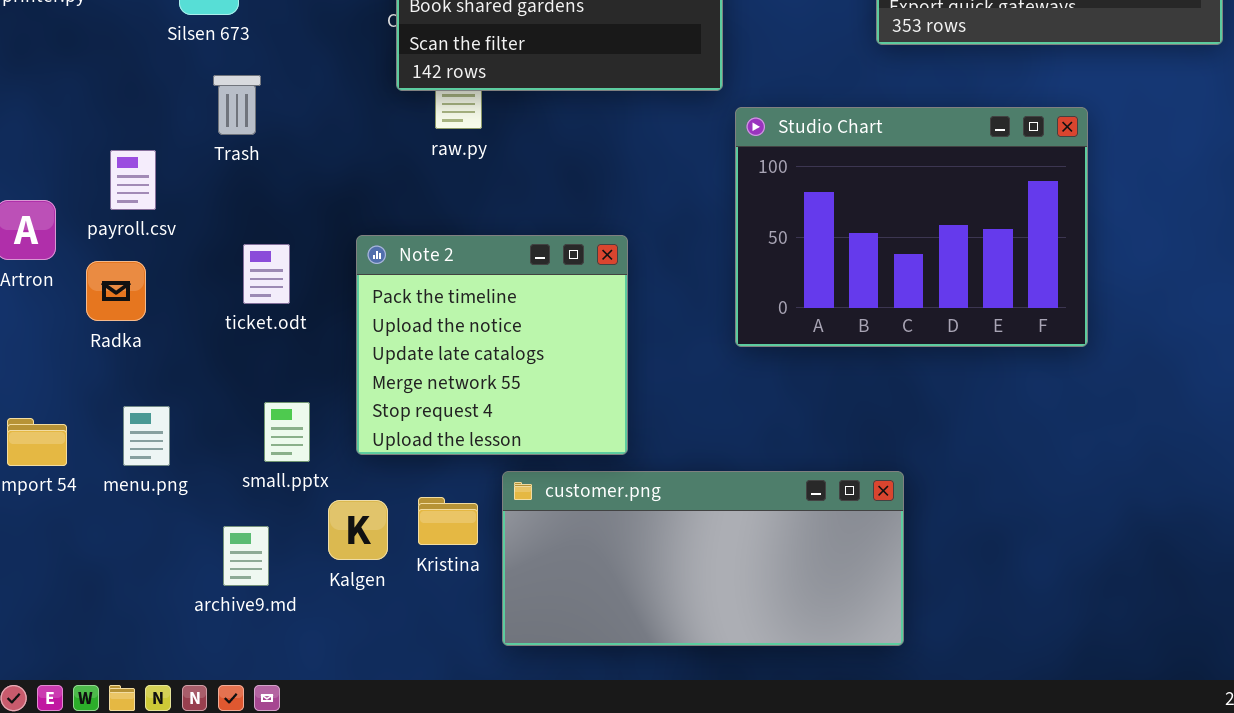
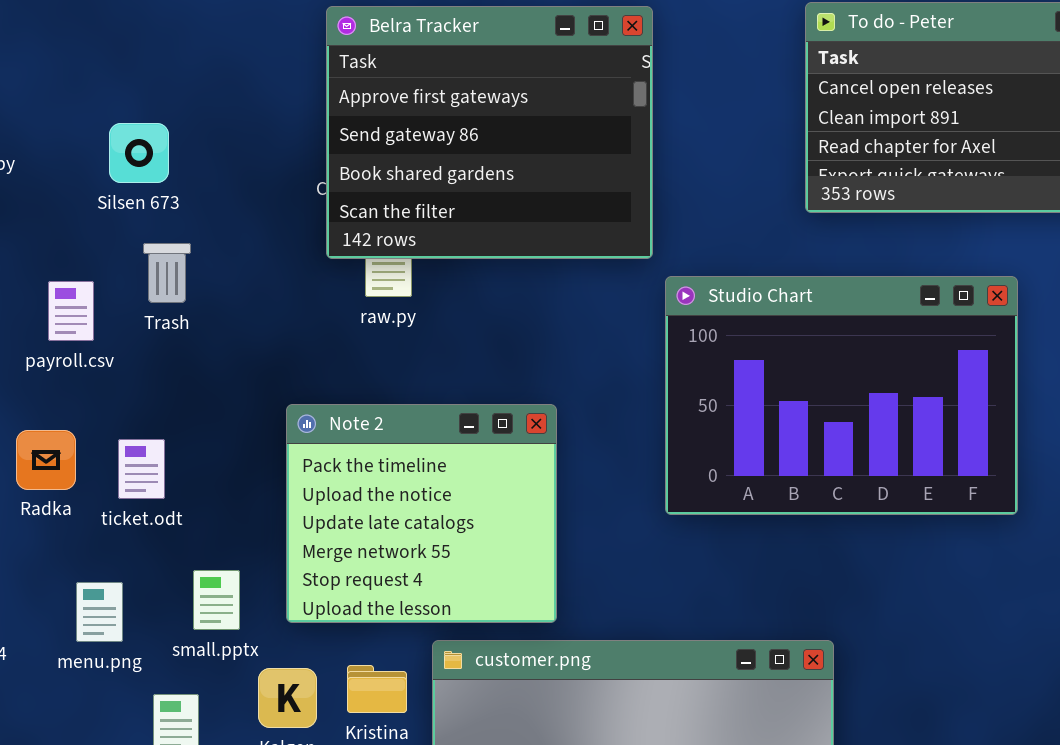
payroll.csv: [110,150,156,210] -> [48,281,94,341], moved
ticket.odt: [243,244,290,304] -> [118,439,165,499], moved
menu.png: [123,406,170,466] -> [76,582,123,642], moved

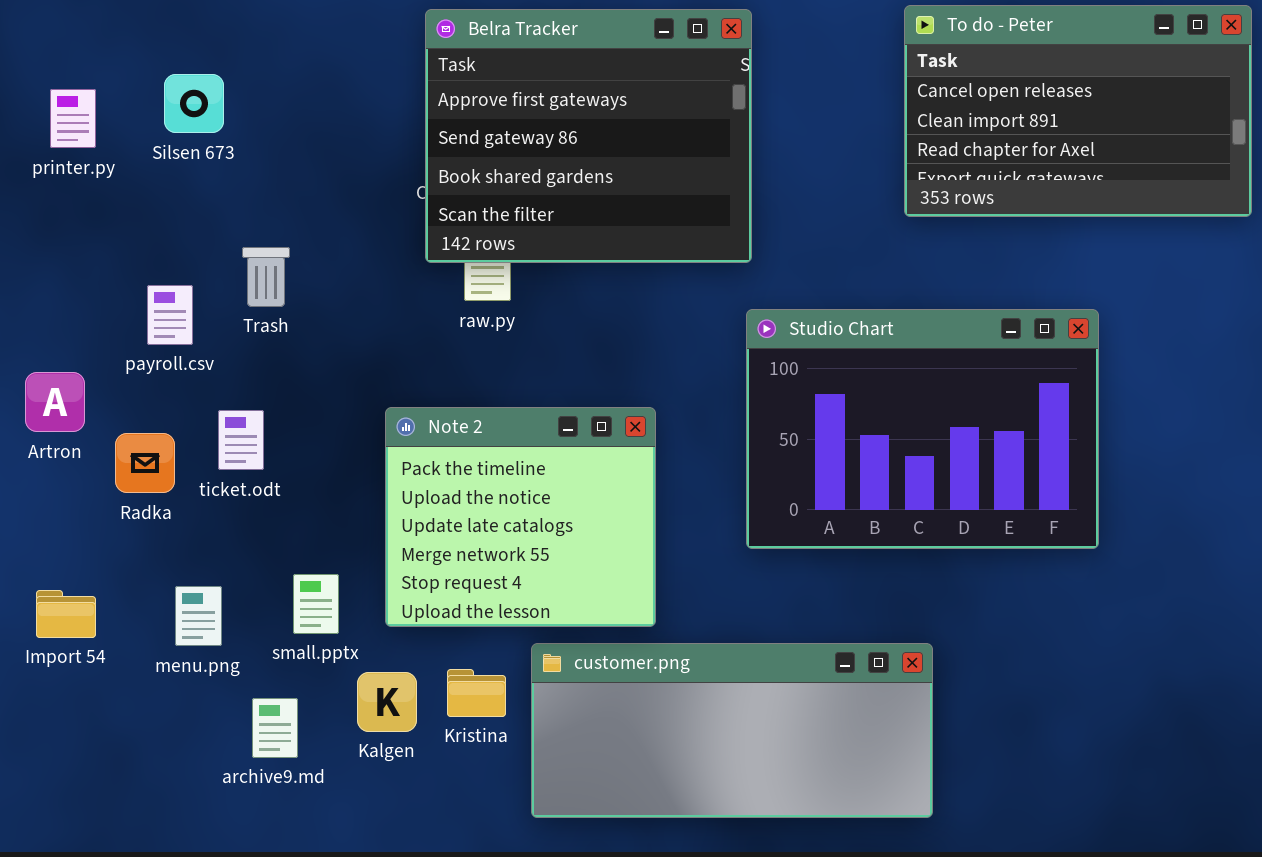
Silsen 673: [109,123,169,183] -> [164,74,224,133], moved
Studio Chart: [665,276,1018,515] -> [746,309,1099,549], moved
ticket.odt: [118,439,165,499] -> [218,410,264,470], moved

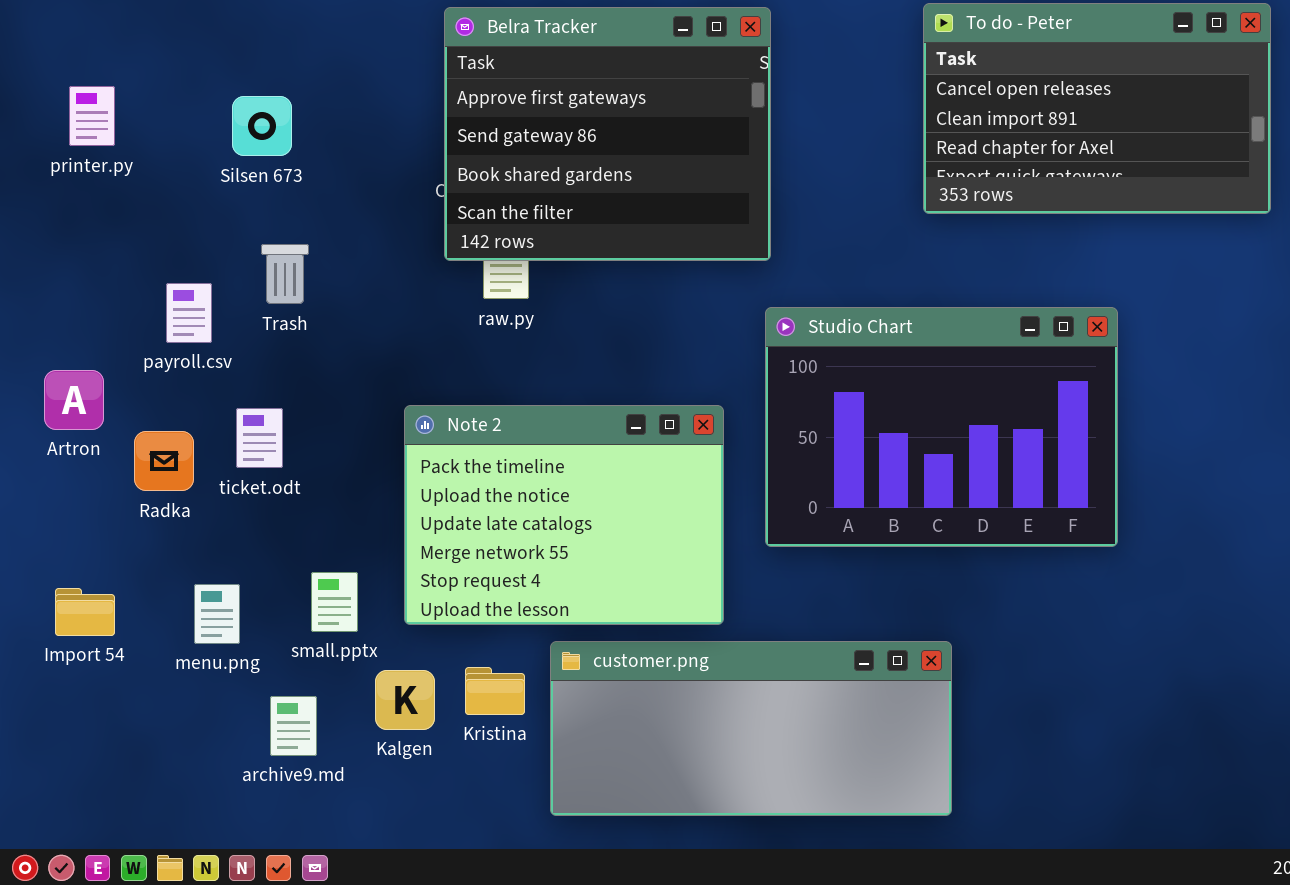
Silsen 673: [164,74,224,133] -> [232,96,292,156], moved
Note 2: [385,407,656,627] -> [404,405,724,625], resized

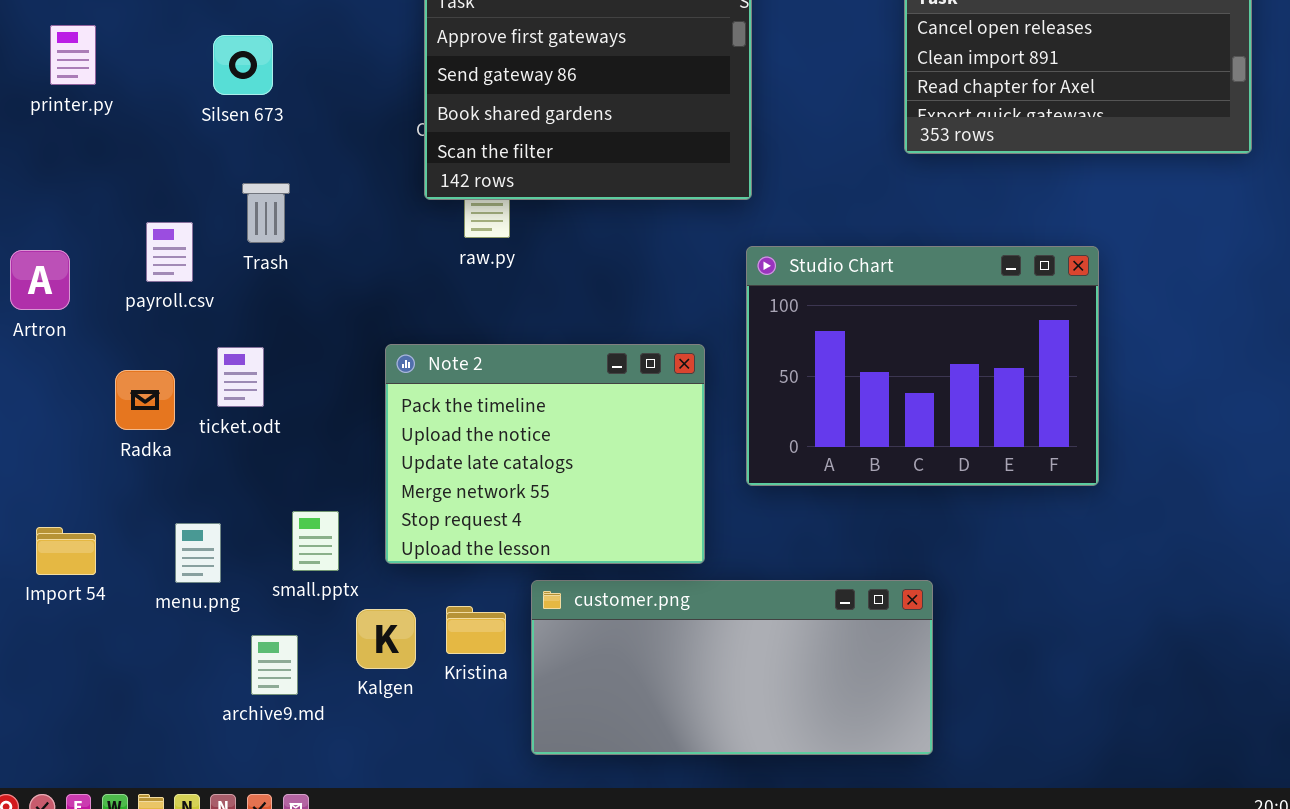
Artron: [44,370,104,430] -> [10,250,70,310], moved

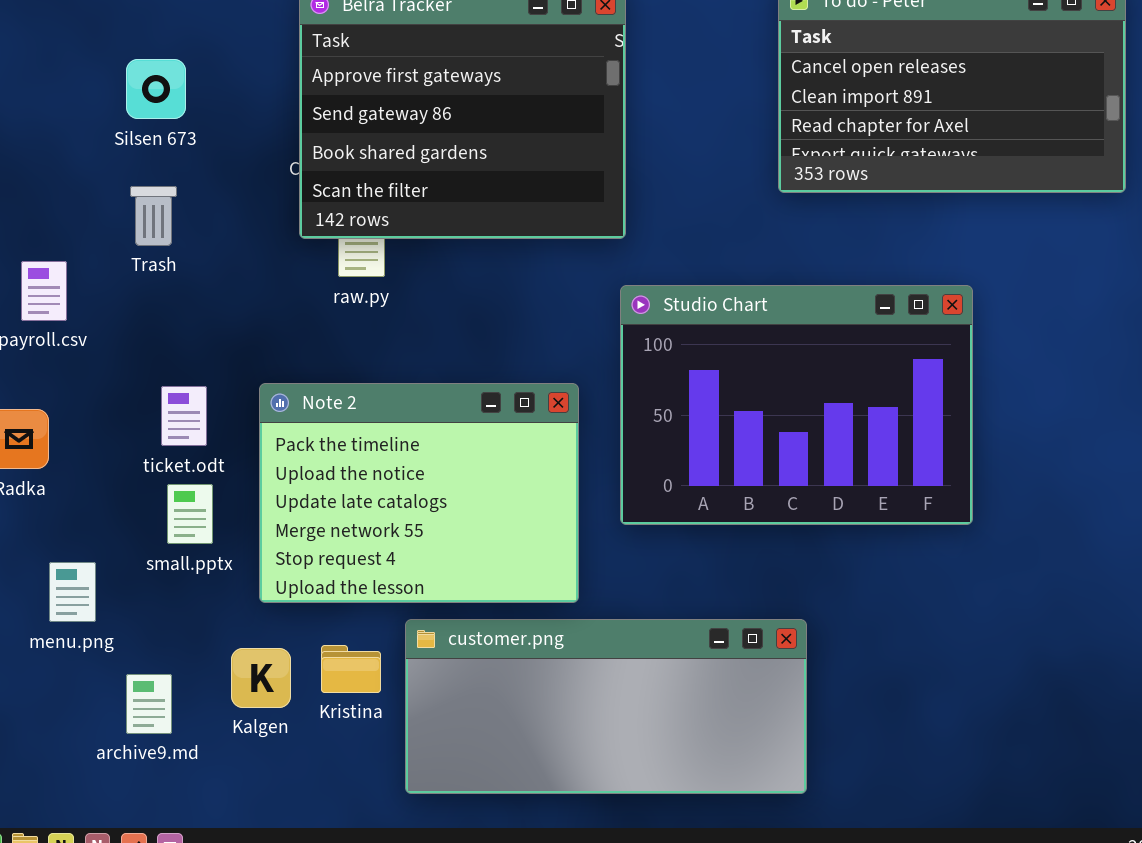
Silsen 673: [213,35,273,95] -> [126,59,186,119], moved
Trash: [242,183,290,243] -> [130,186,177,246], moved
ticket.odt: [217,347,264,407] -> [161,386,207,446], moved
small.pptx: [292,511,339,571] -> [167,484,213,544], moved

